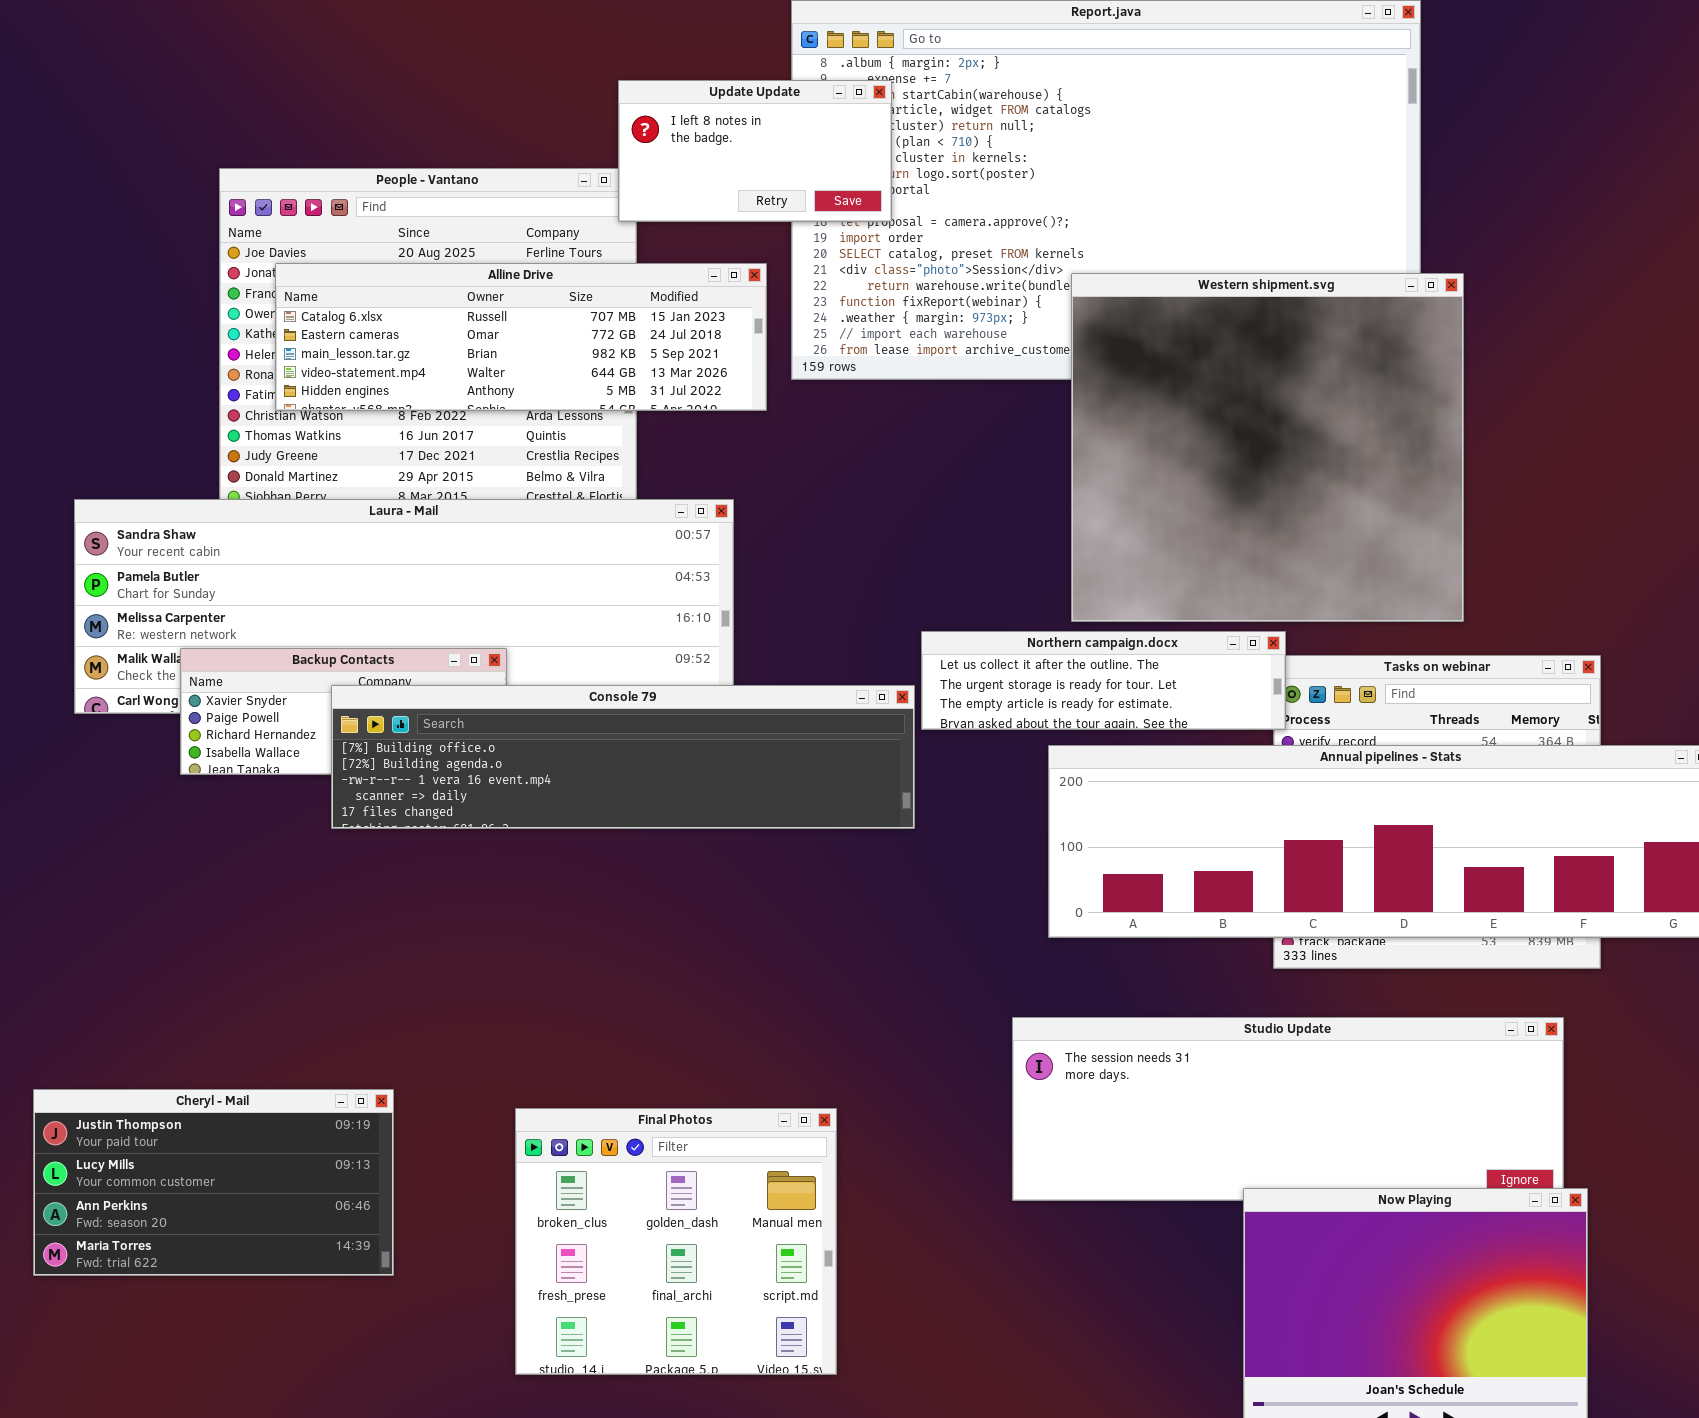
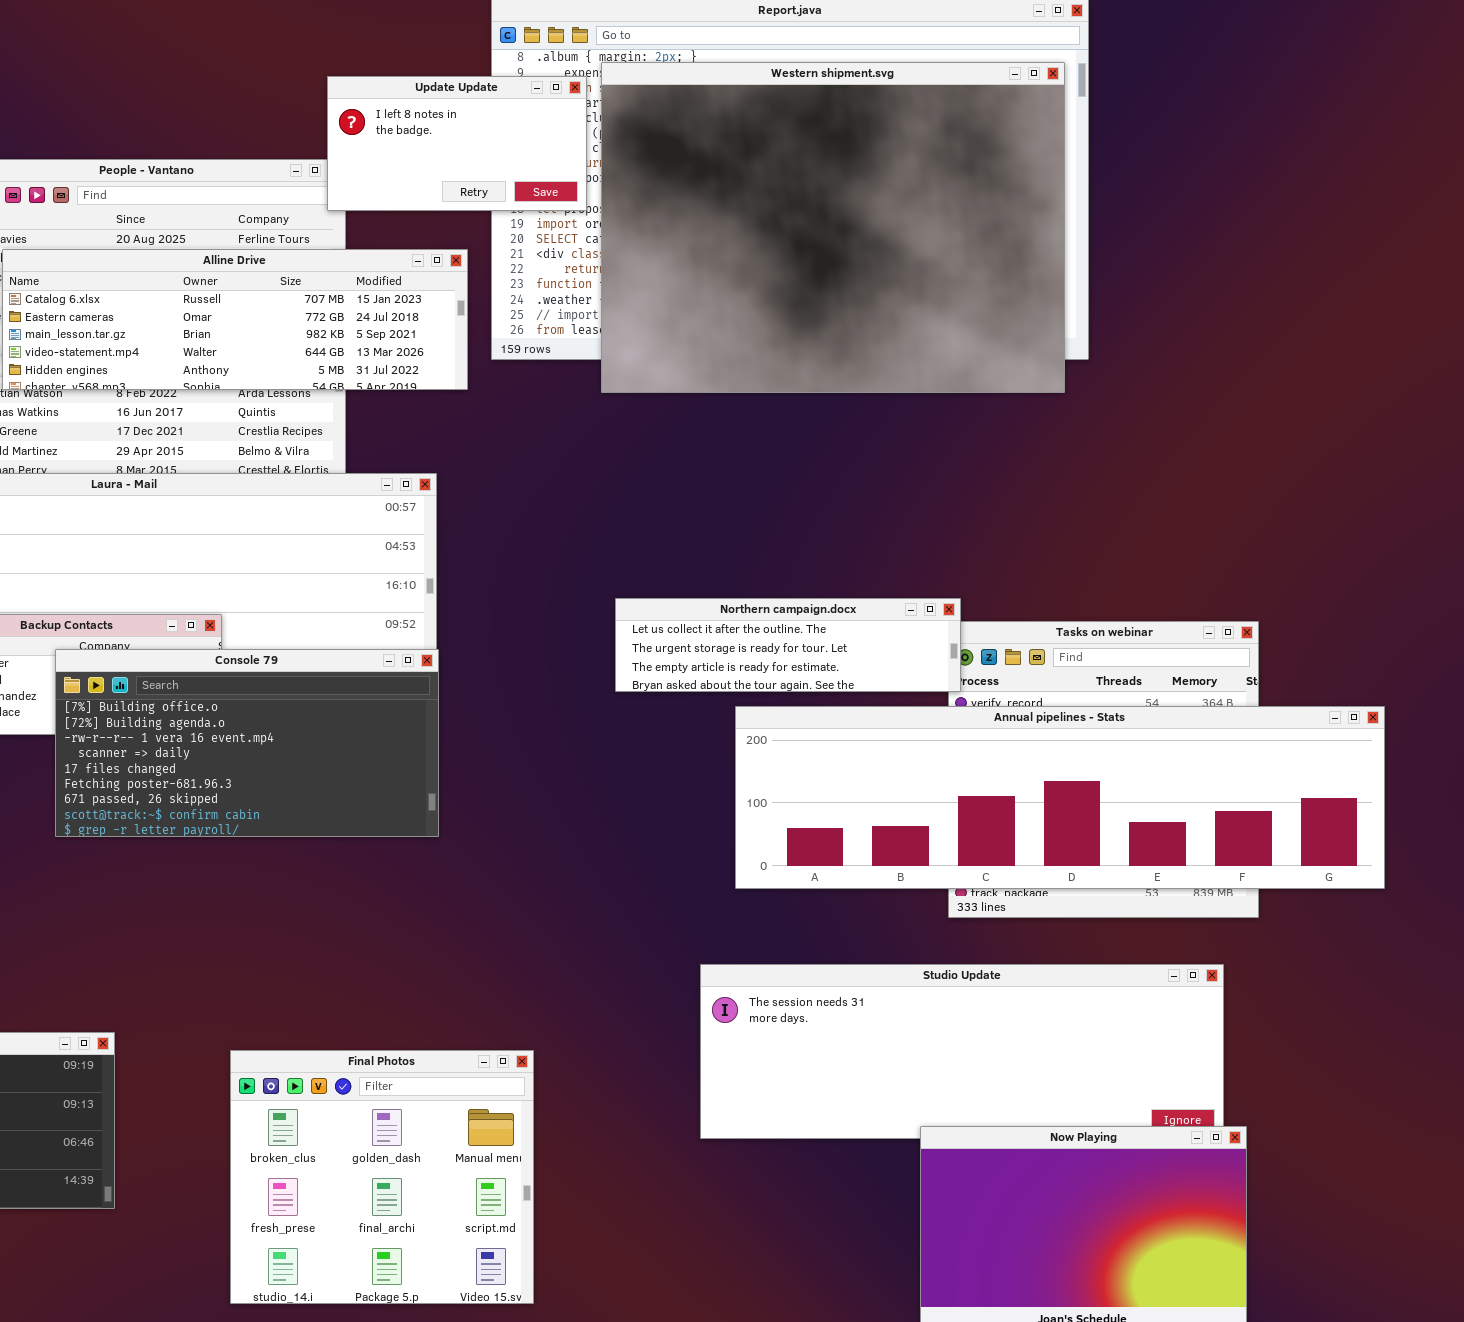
Western shipment.svg: [1071,273,1464,622] -> [601,62,1065,393], moved, resized
Console 79: [331,685,915,829] -> [55,649,439,837], resized

